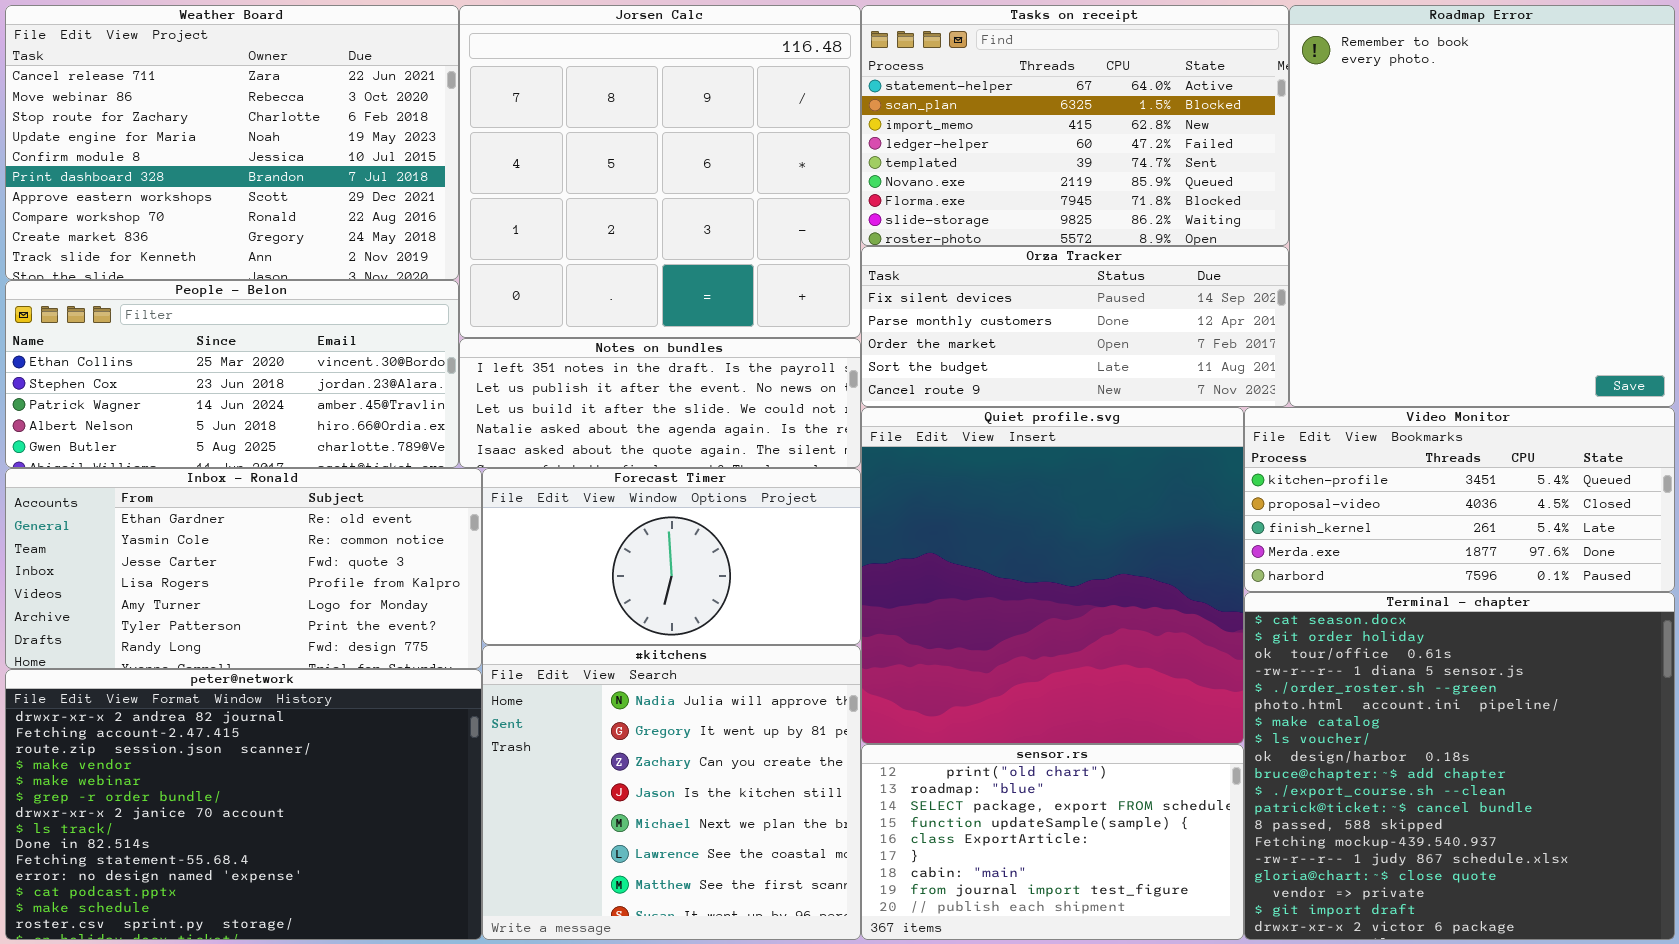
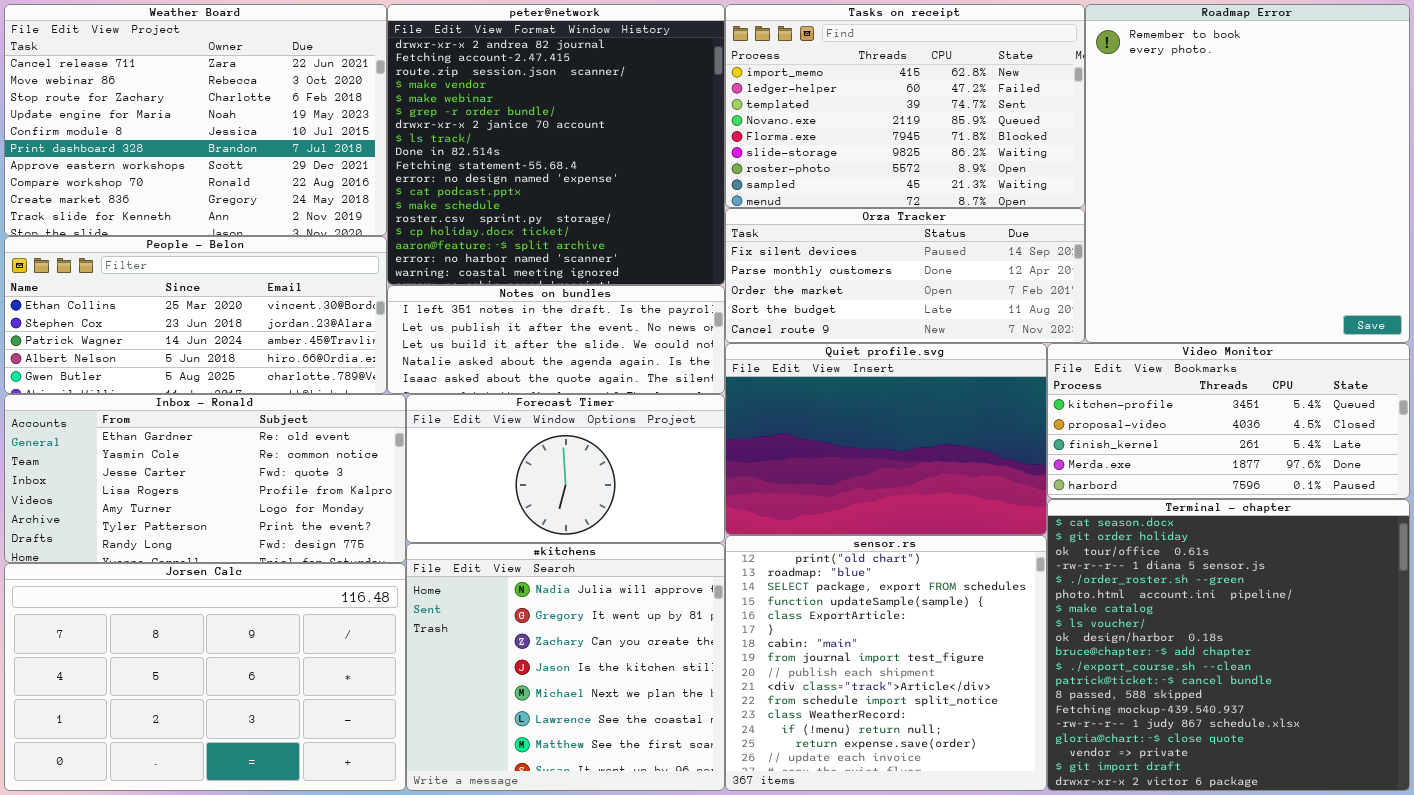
Jorsen Calc: [459,5,861,338] -> [4,563,406,791], moved, resized
Tasks on receipt: [861,5,1289,246] -> [725,4,1085,208], scrolled down 2 rows
Quiet profile.svg: [861,407,1244,744] -> [725,343,1047,535], resized
peter@network: [5,669,482,940] -> [387,4,725,285], moved, resized
sensor.rs: [861,744,1244,940] -> [725,535,1047,791], resized

